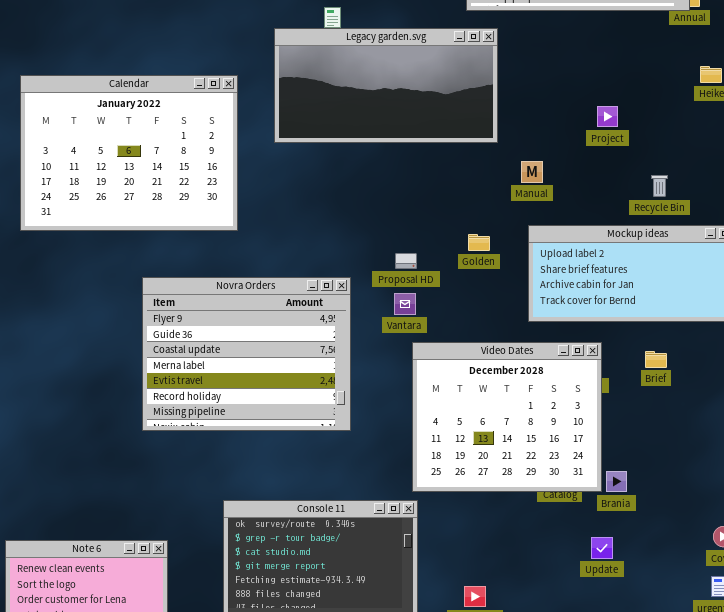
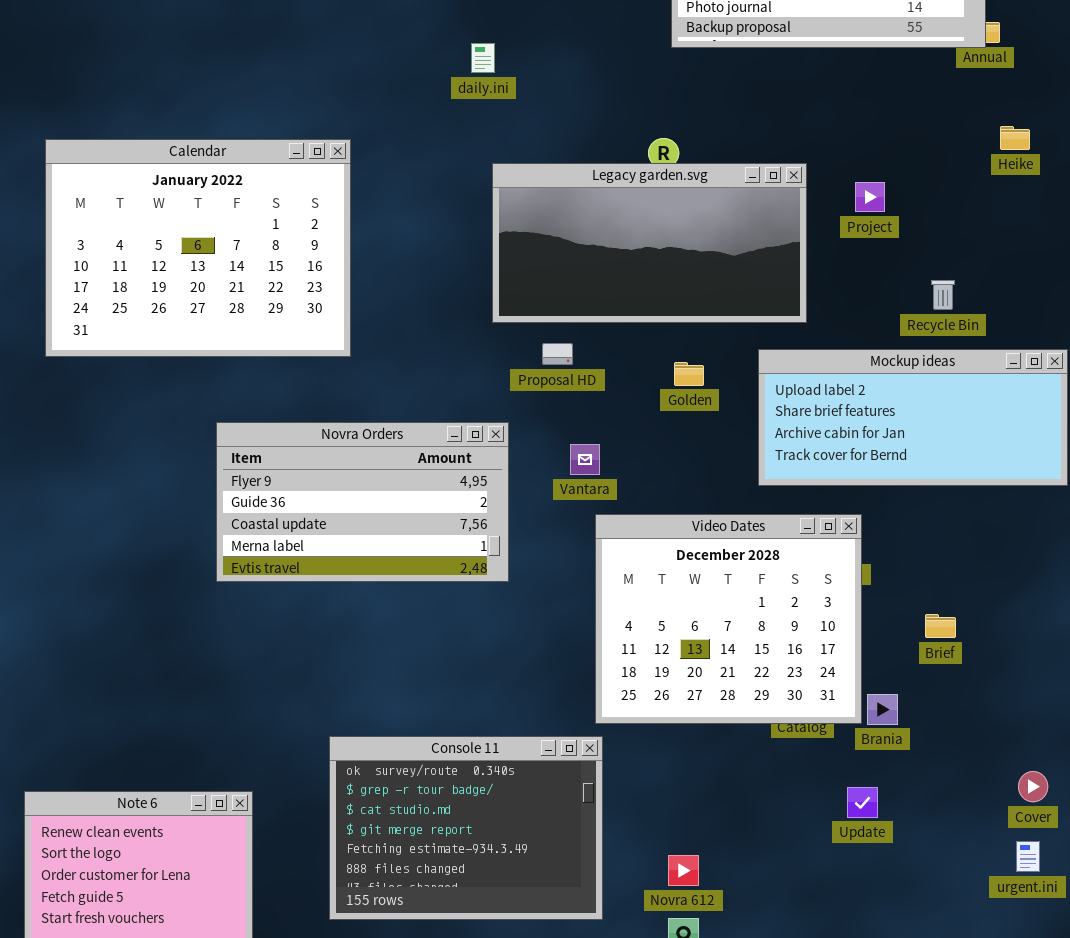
Legacy garden.svg: [274,28,498,143] -> [492,163,807,323], moved
Proposal HD: [395,253,417,269] -> [542,343,573,365], moved
Novra Orders: [142,277,351,431] -> [216,422,509,582], resized
Brief: [645,351,667,368] -> [925,614,956,638], moved

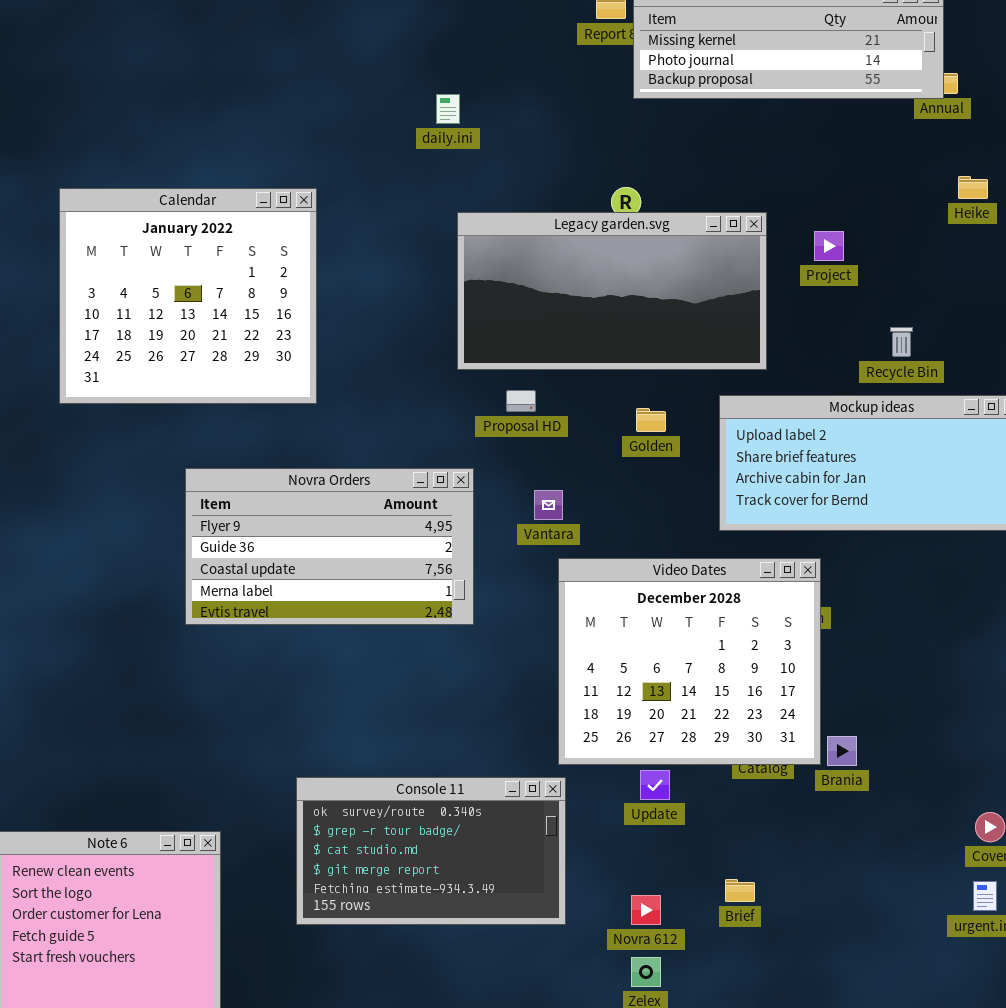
Calendar: [45,139,351,357] -> [59,188,317,404], resized
Brief: [925,614,956,638] -> [725,879,755,902], moved
Console 11: [329,736,603,920] -> [296,777,566,925], resized
Update: [847,787,878,818] -> [640,770,670,800], moved

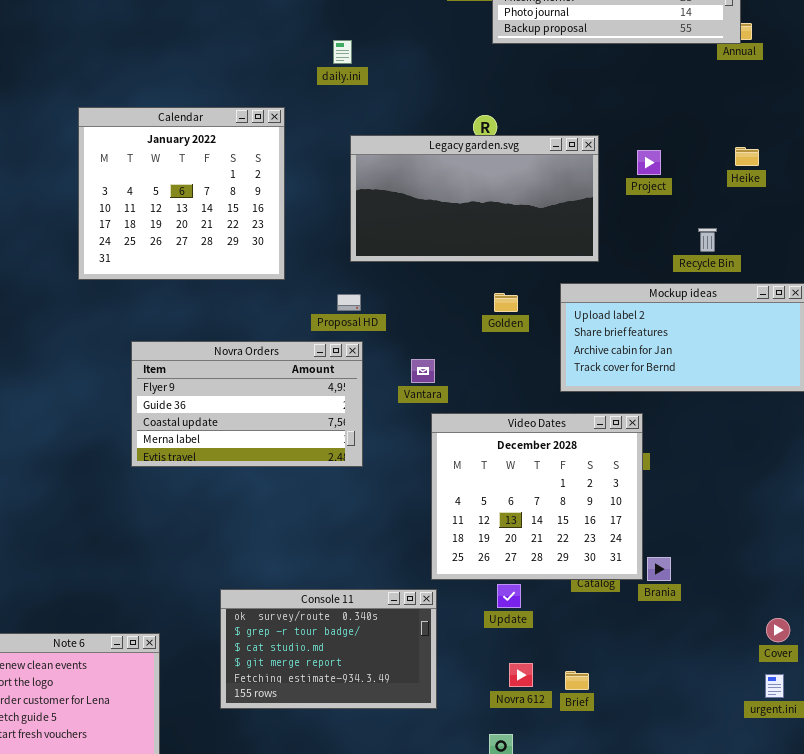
Heike: [958,176,988,199] -> [735,147,759,166], moved
Calendar: [59,188,317,404] -> [78,107,285,280], moved
Proposal HD: [506,390,536,412] -> [337,294,361,311], moved
Novra 612: [631,895,661,925] -> [509,663,533,687], moved

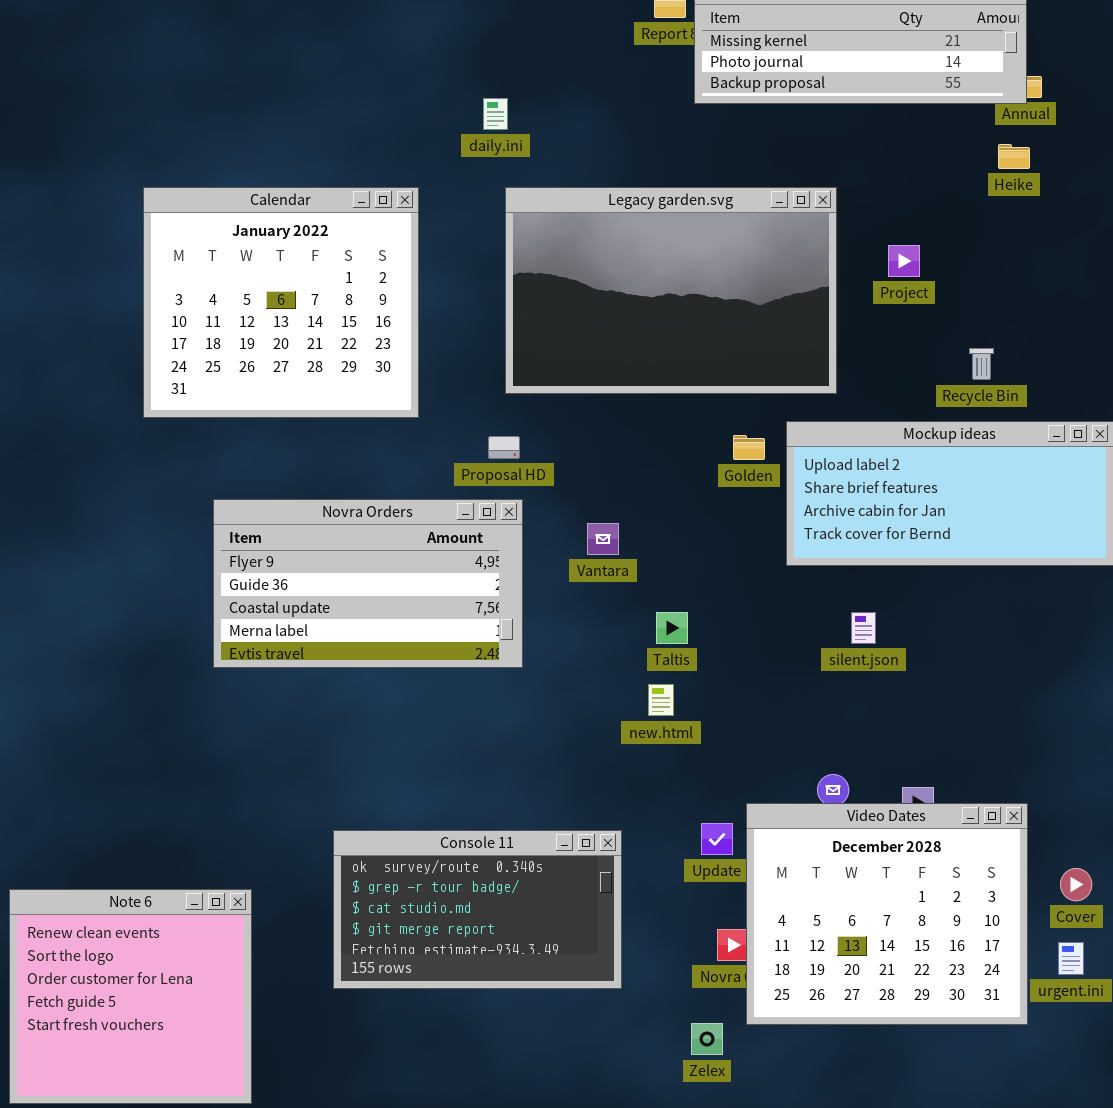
Legacy garden.svg: [350,135,599,262] -> [505,187,837,394], resized
Heike: [735,147,759,166] -> [998,144,1030,169], moved
Golden: [494,293,518,312] -> [733,435,765,460], moved
Video Dates: [431,413,643,580] -> [746,803,1028,1025], moved

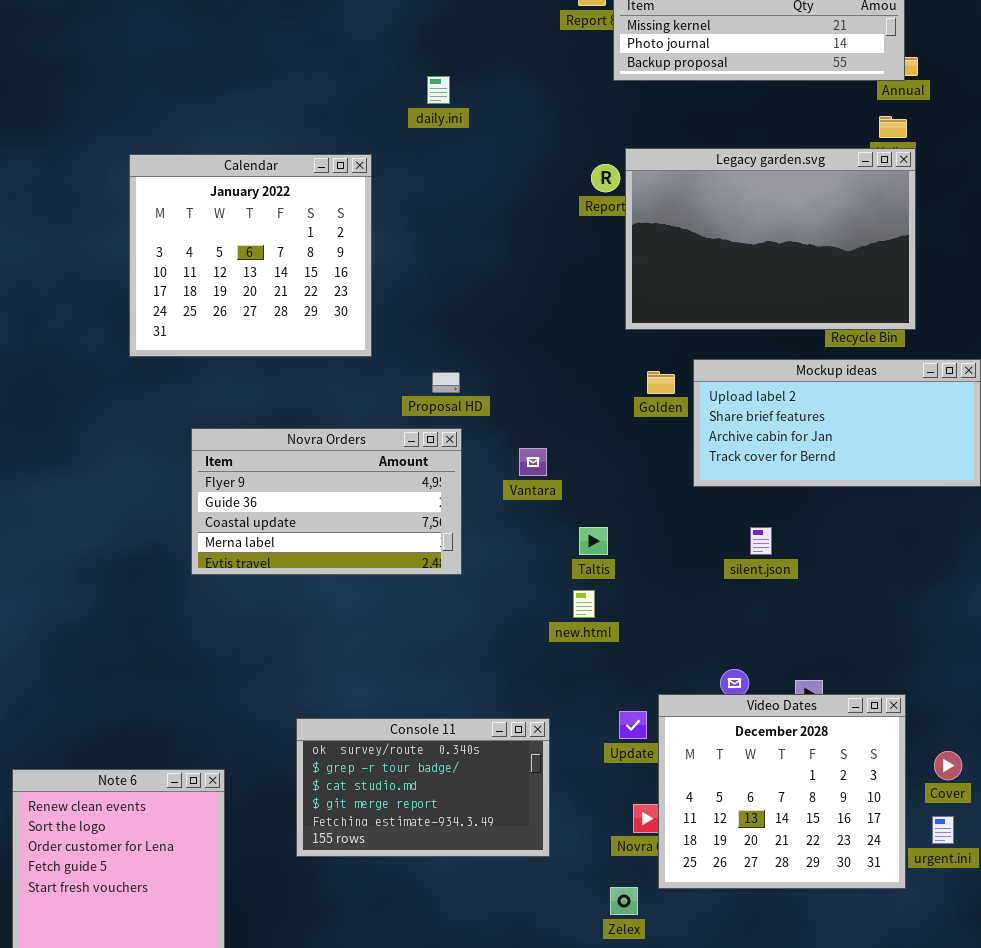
Legacy garden.svg: [505,187,837,394] -> [625,148,916,330], moved

